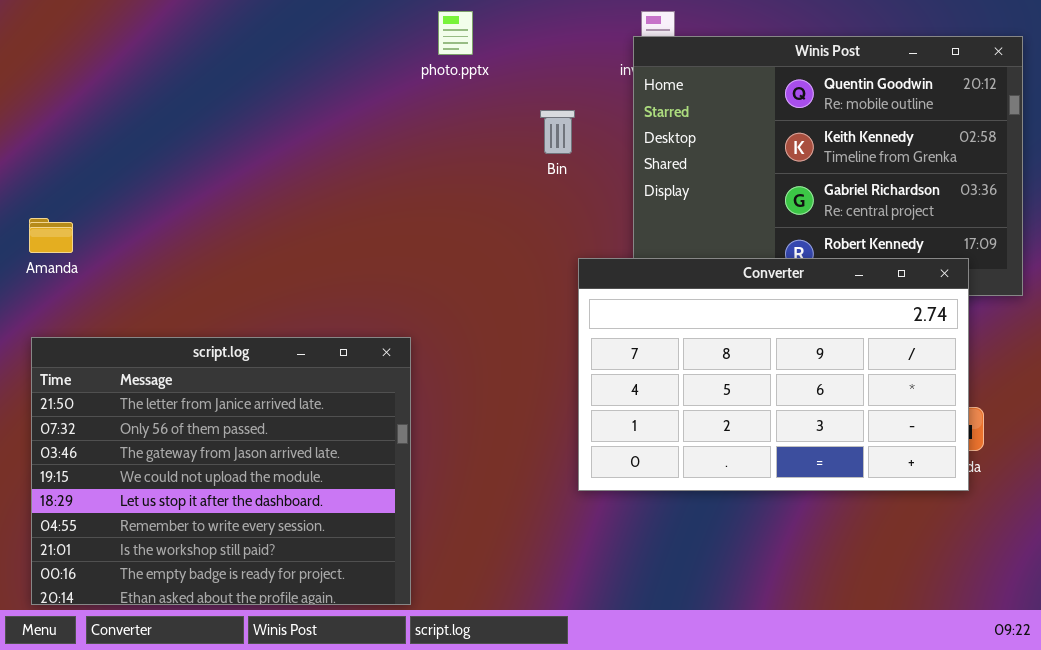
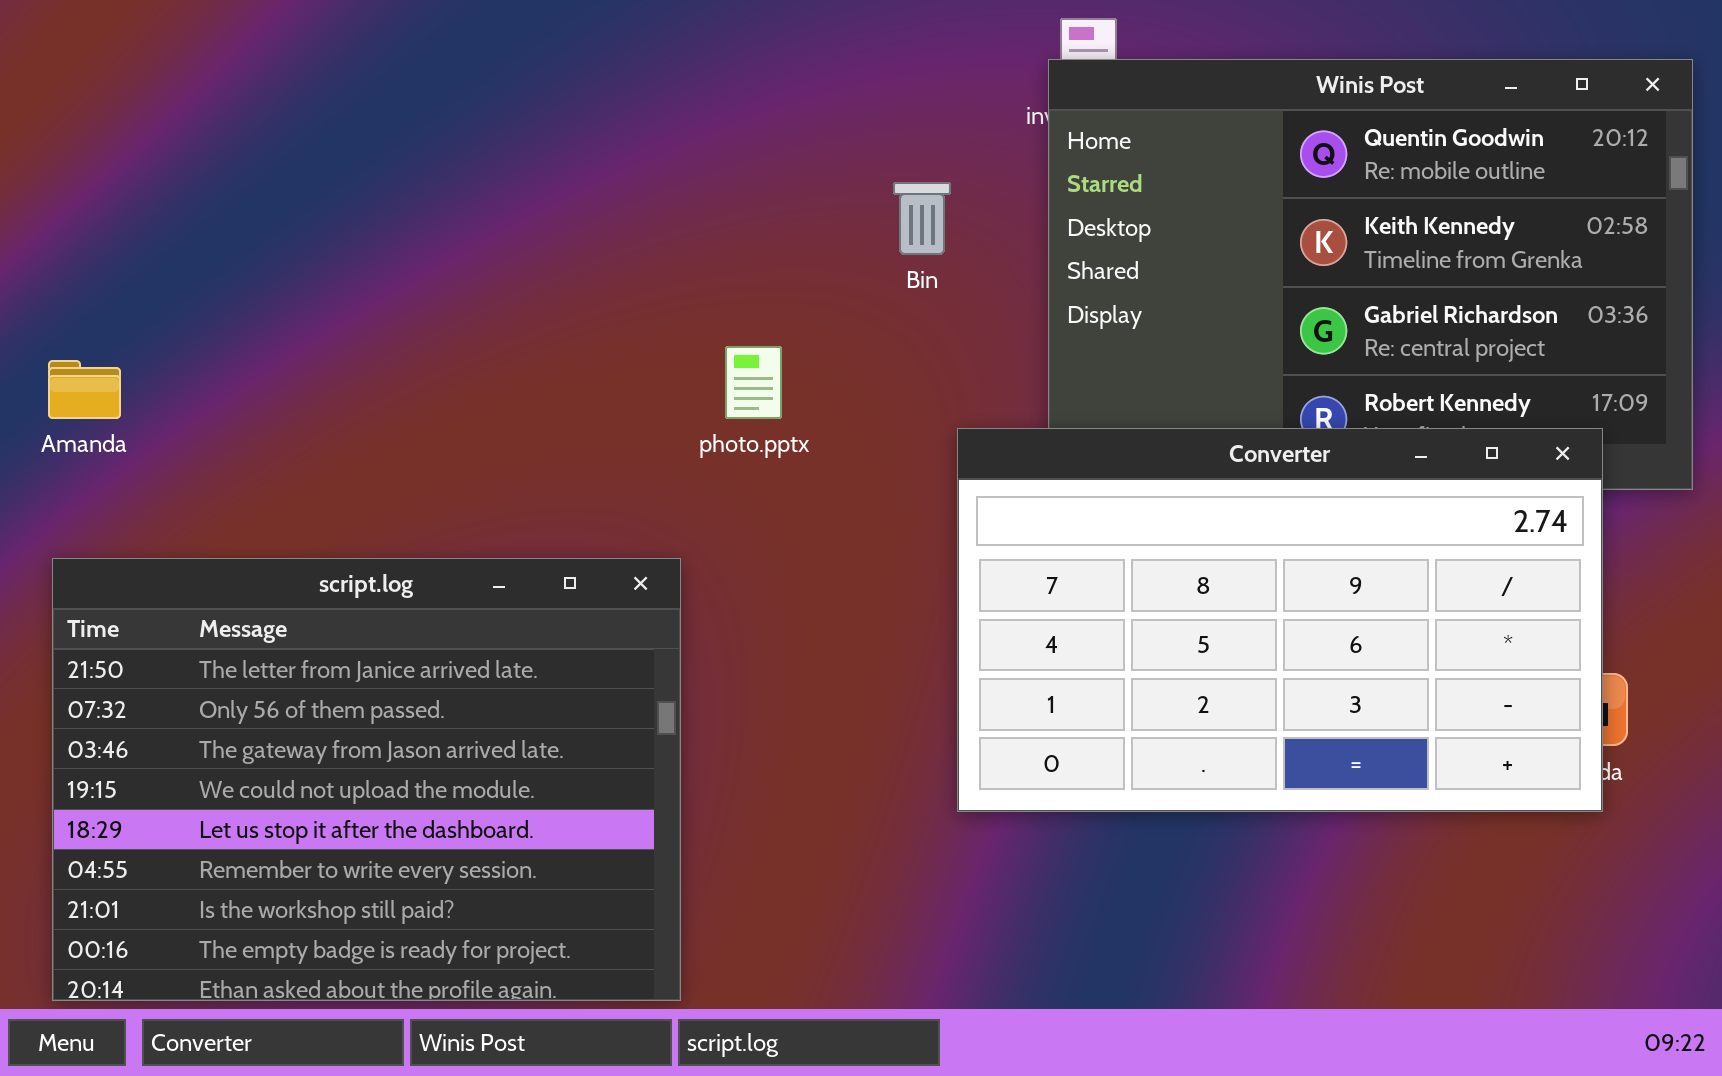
photo.pptx: [438,11,473,55] -> [725,346,782,419], moved

